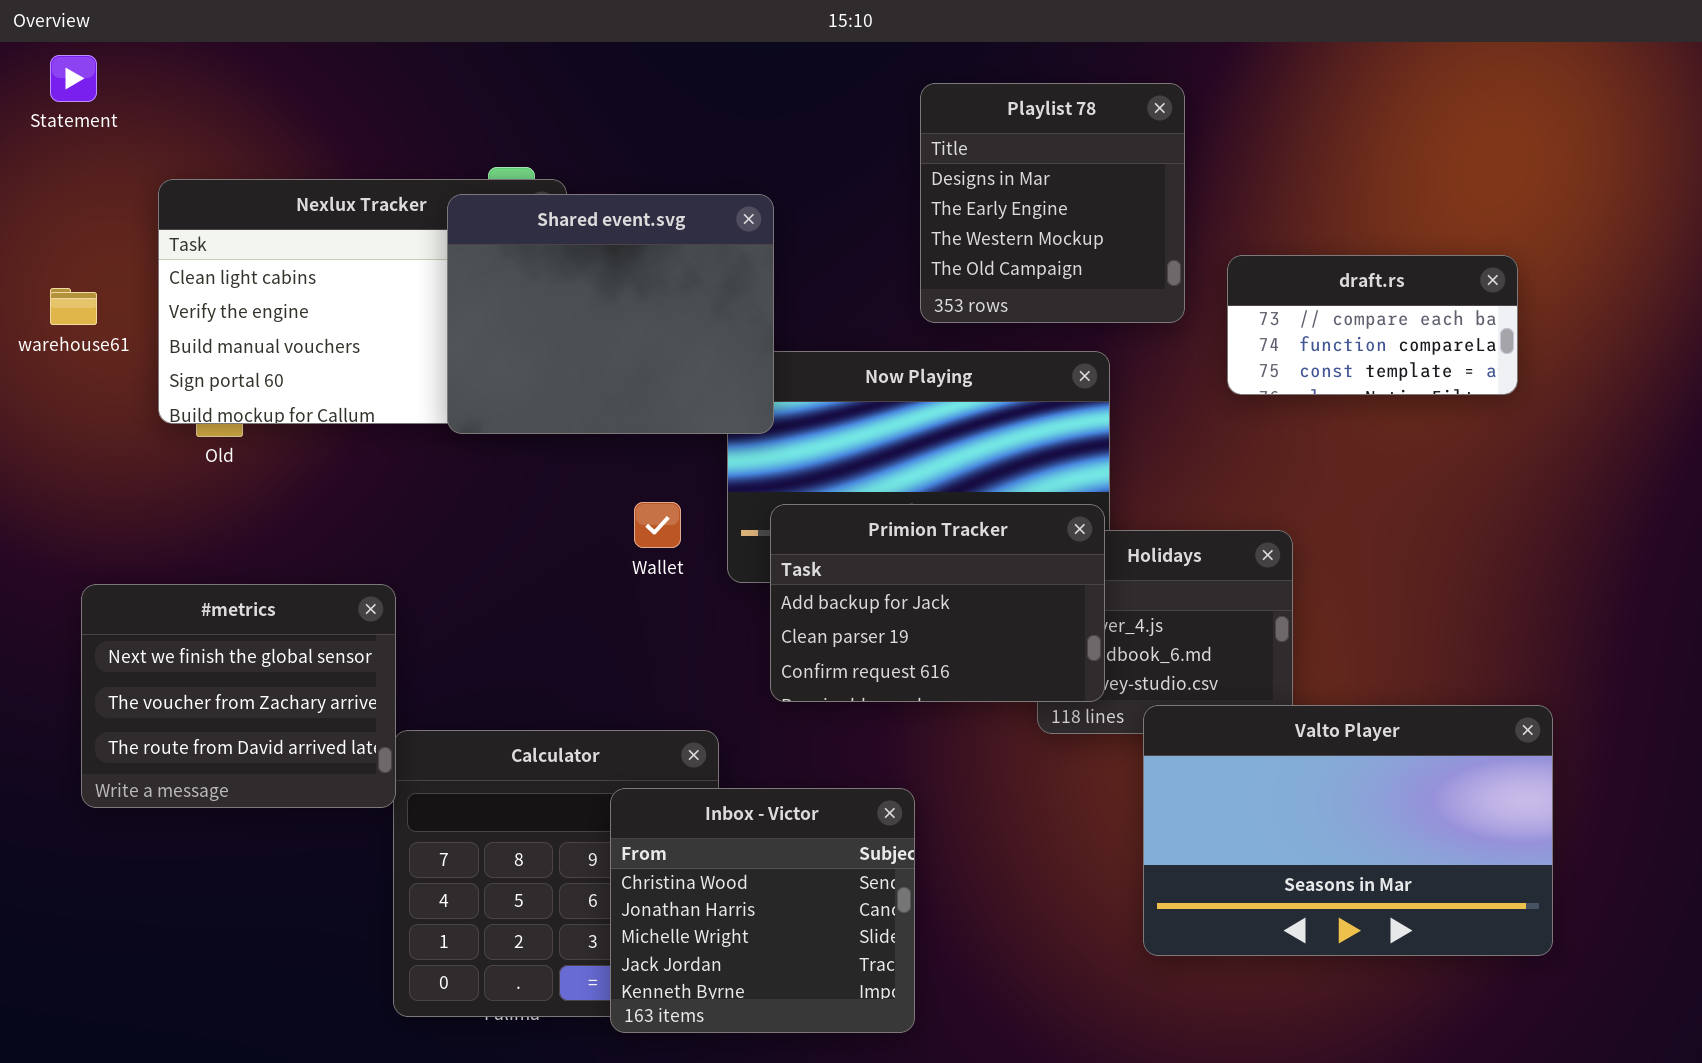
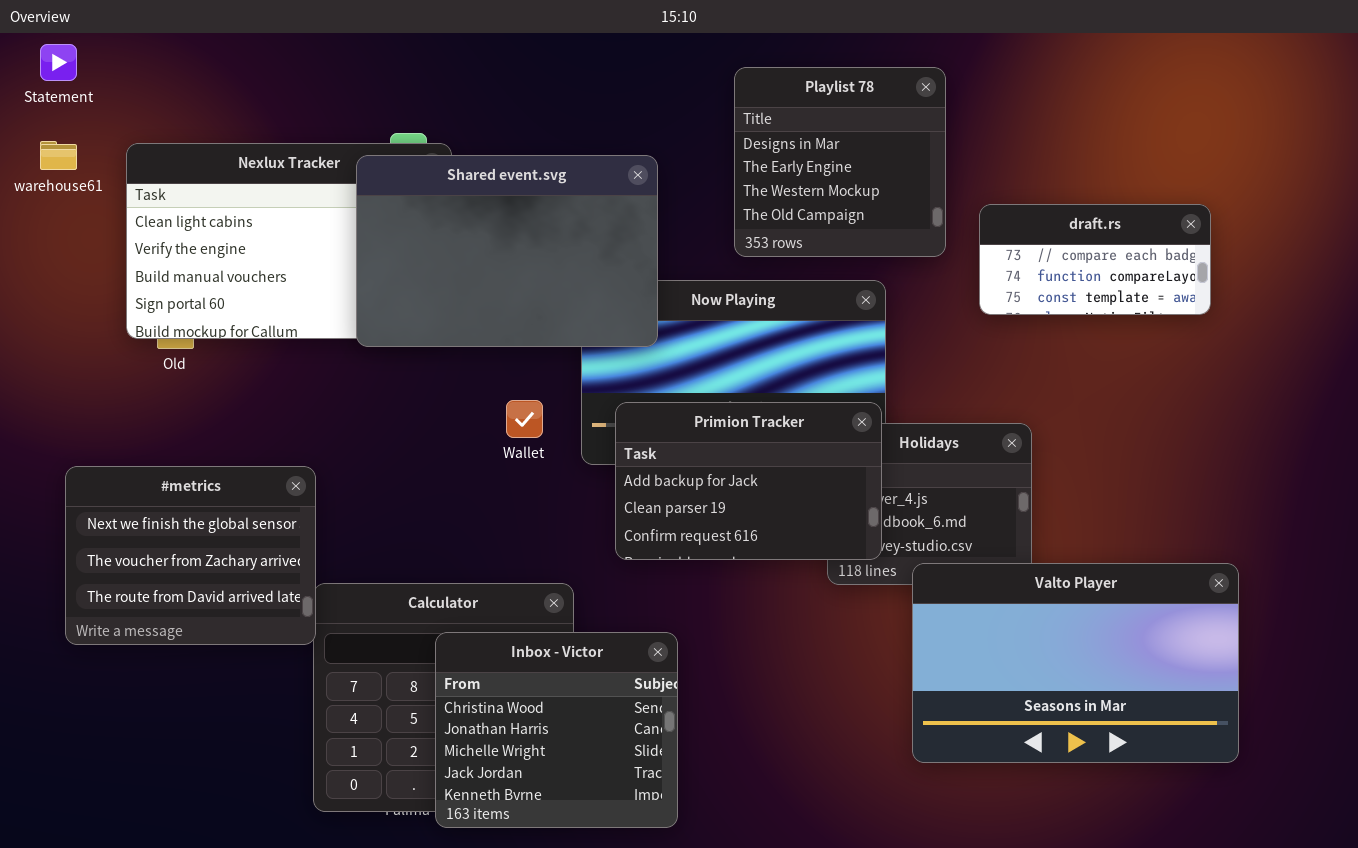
Shared event.svg: [447,194,774,434] -> [356,155,658,347], resized
warehouse61: [50,288,97,325] -> [40,141,77,170], moved
Inbox - Victor: [610,788,915,1033] -> [435,632,678,828], moved

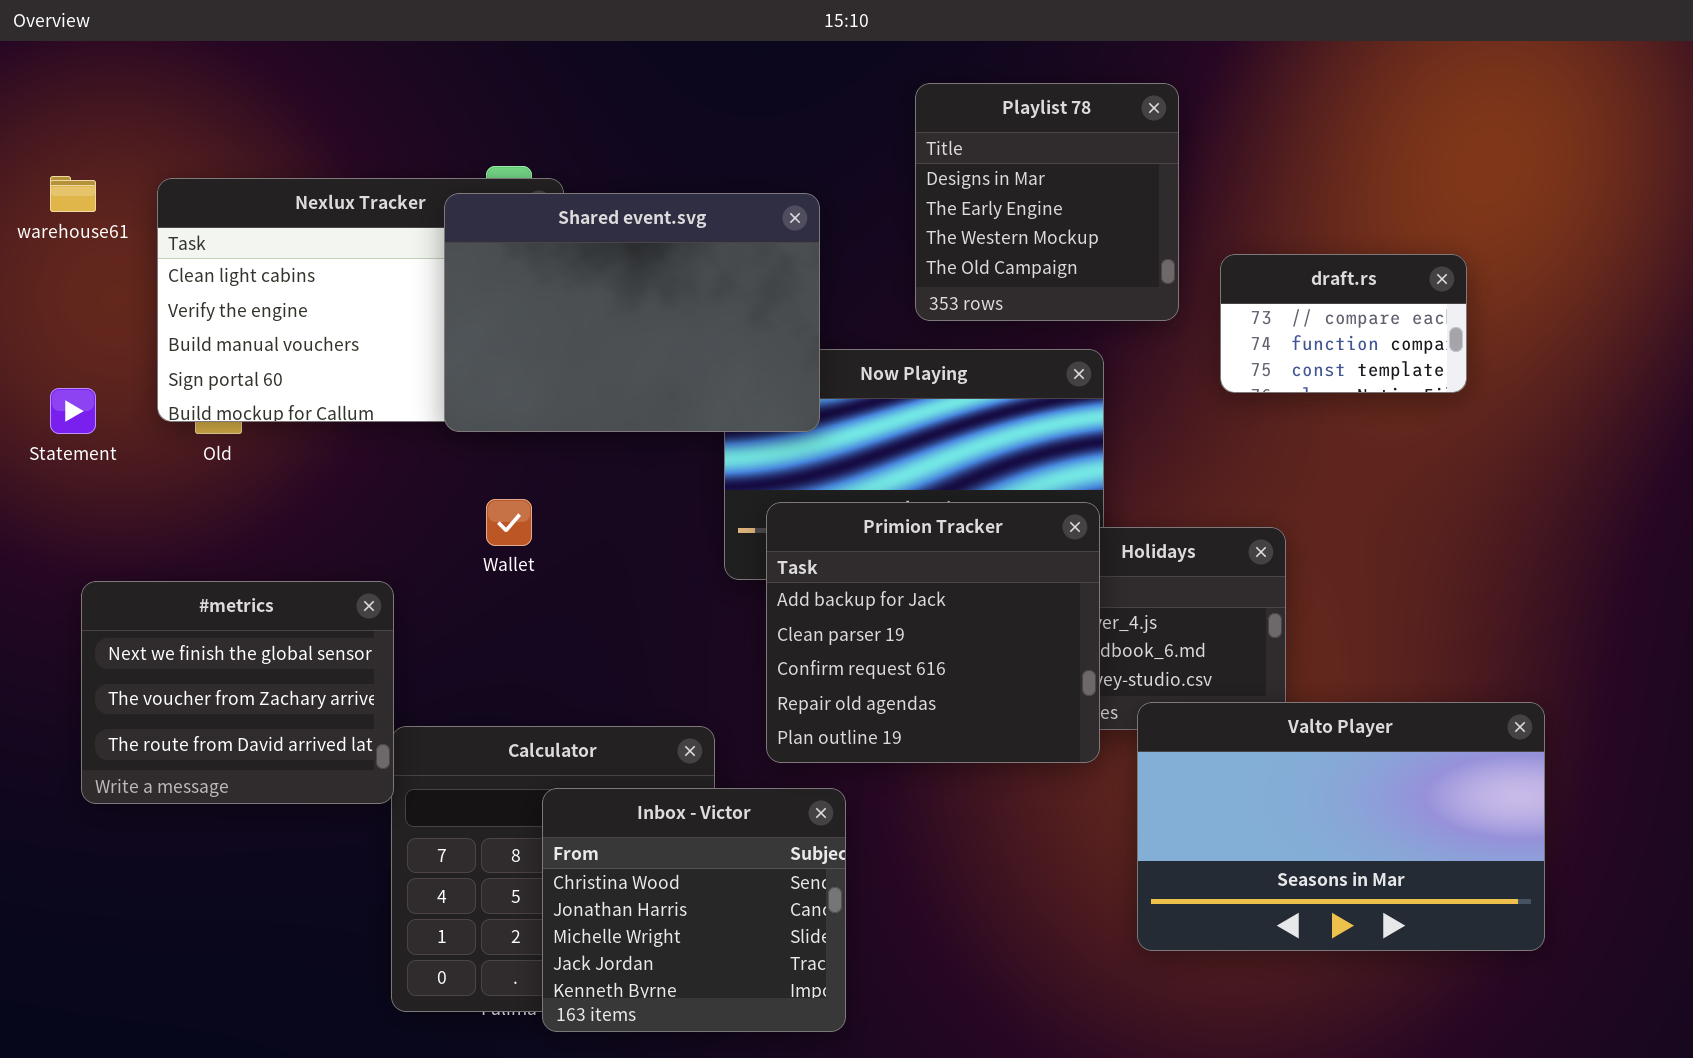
Statement: [40,44,77,81] -> [50,388,96,434], moved
draft.rs: [979,204,1211,315] -> [1220,254,1467,393], resized
Wallet: [506,400,543,438] -> [486,499,532,546], moved
Primion Tracker: [615,402,882,560] -> [766,502,1100,763], resized

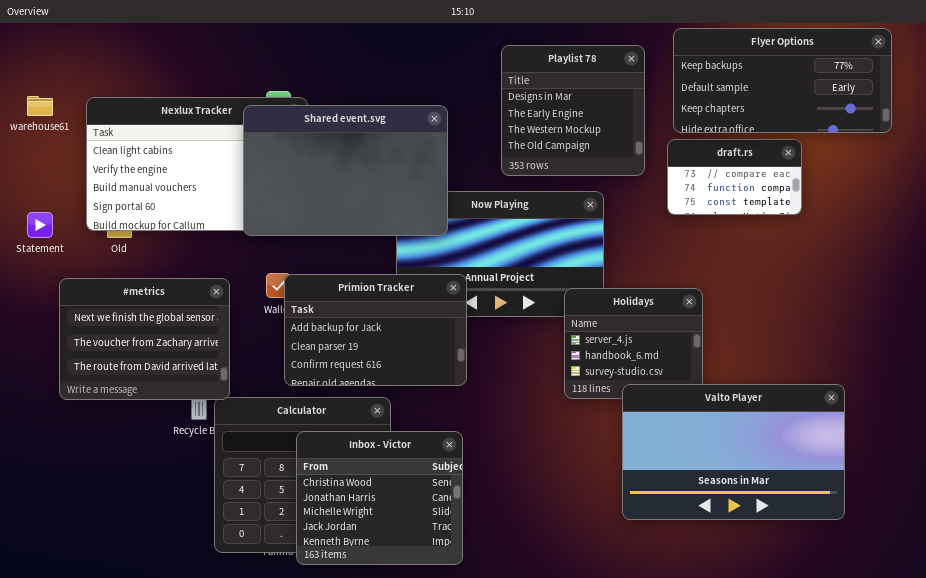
Flyer Options: none -> [673,28,892,133], opened
Primion Tracker: [766,502,1100,763] -> [284,274,467,386], moved, resized
#metrics: [81,581,394,804] -> [59,278,230,400], moved

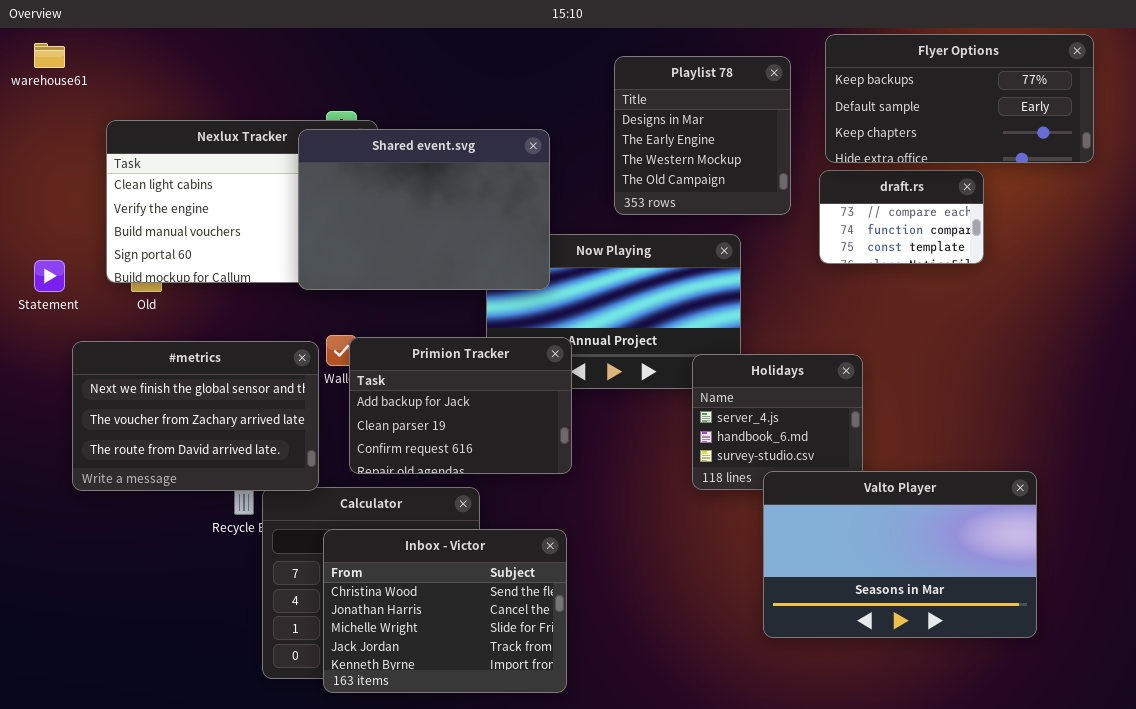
warehouse61: [27,96,53,116] -> [34,43,65,68], moved
#metrics: [59,278,230,400] -> [72,341,319,491], resized
Inbox - Victor: [296,431,463,565] -> [323,529,567,693], resized

